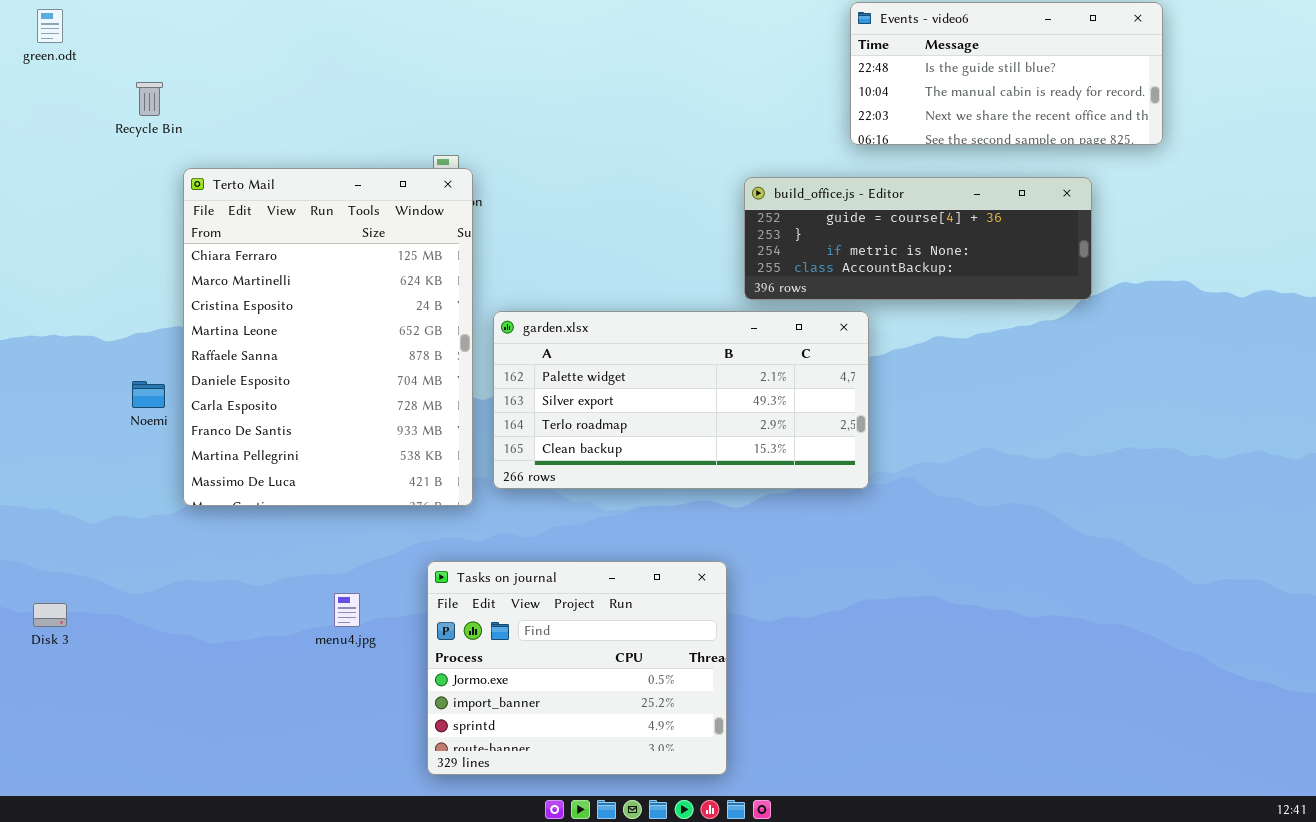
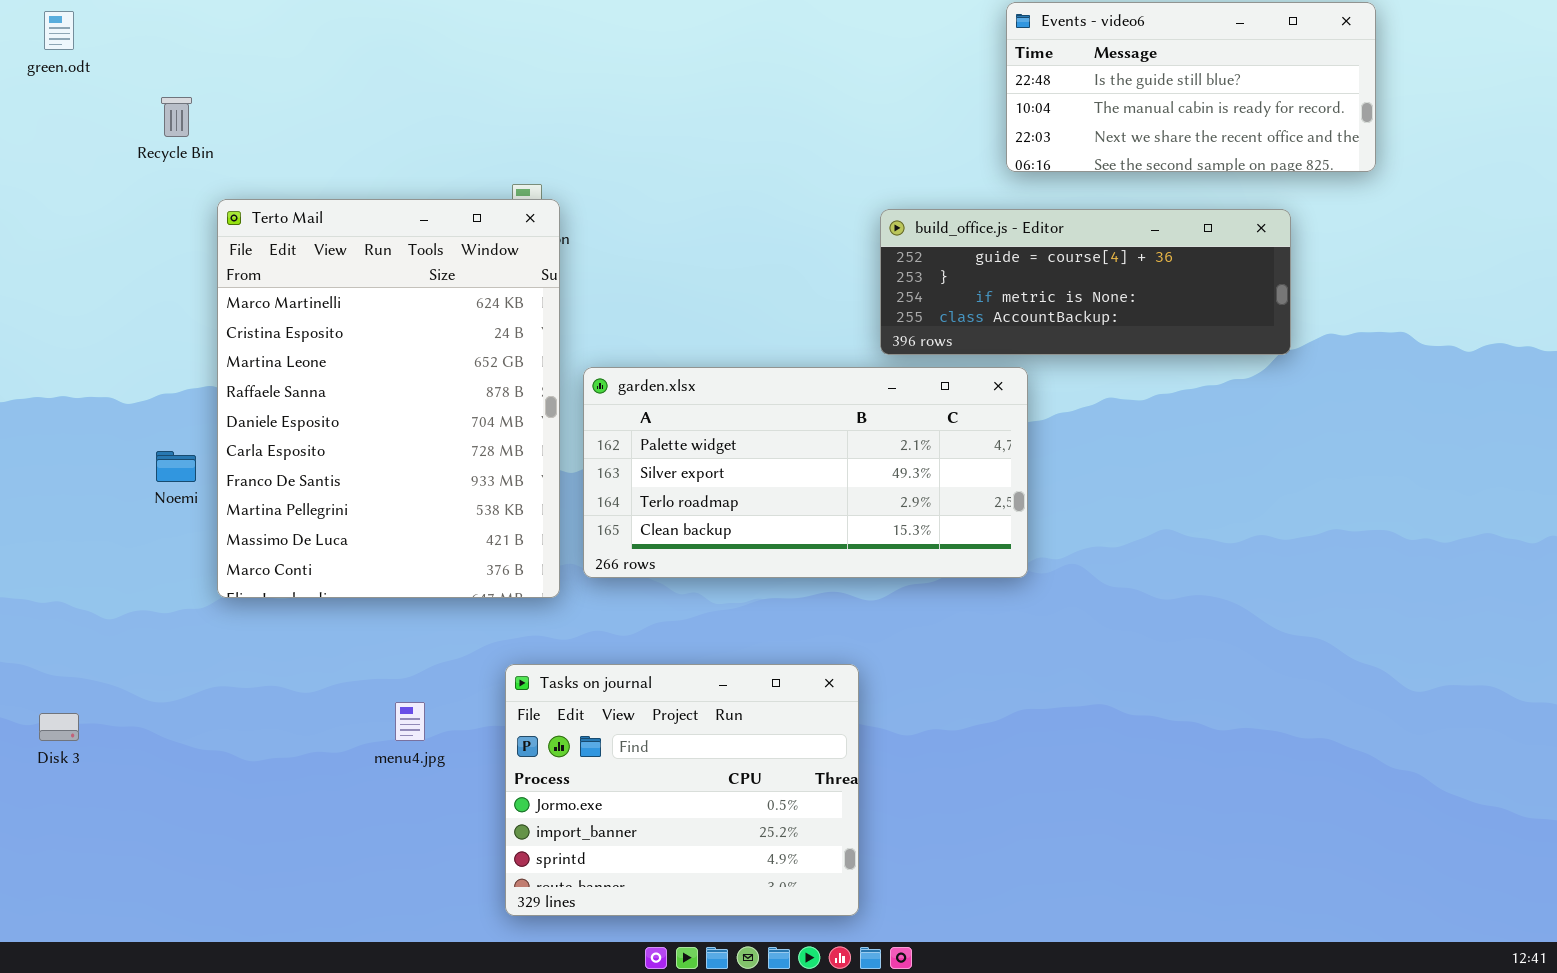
Terto Mail: [183,168,473,506] -> [217,199,560,598], scrolled down 1 row

